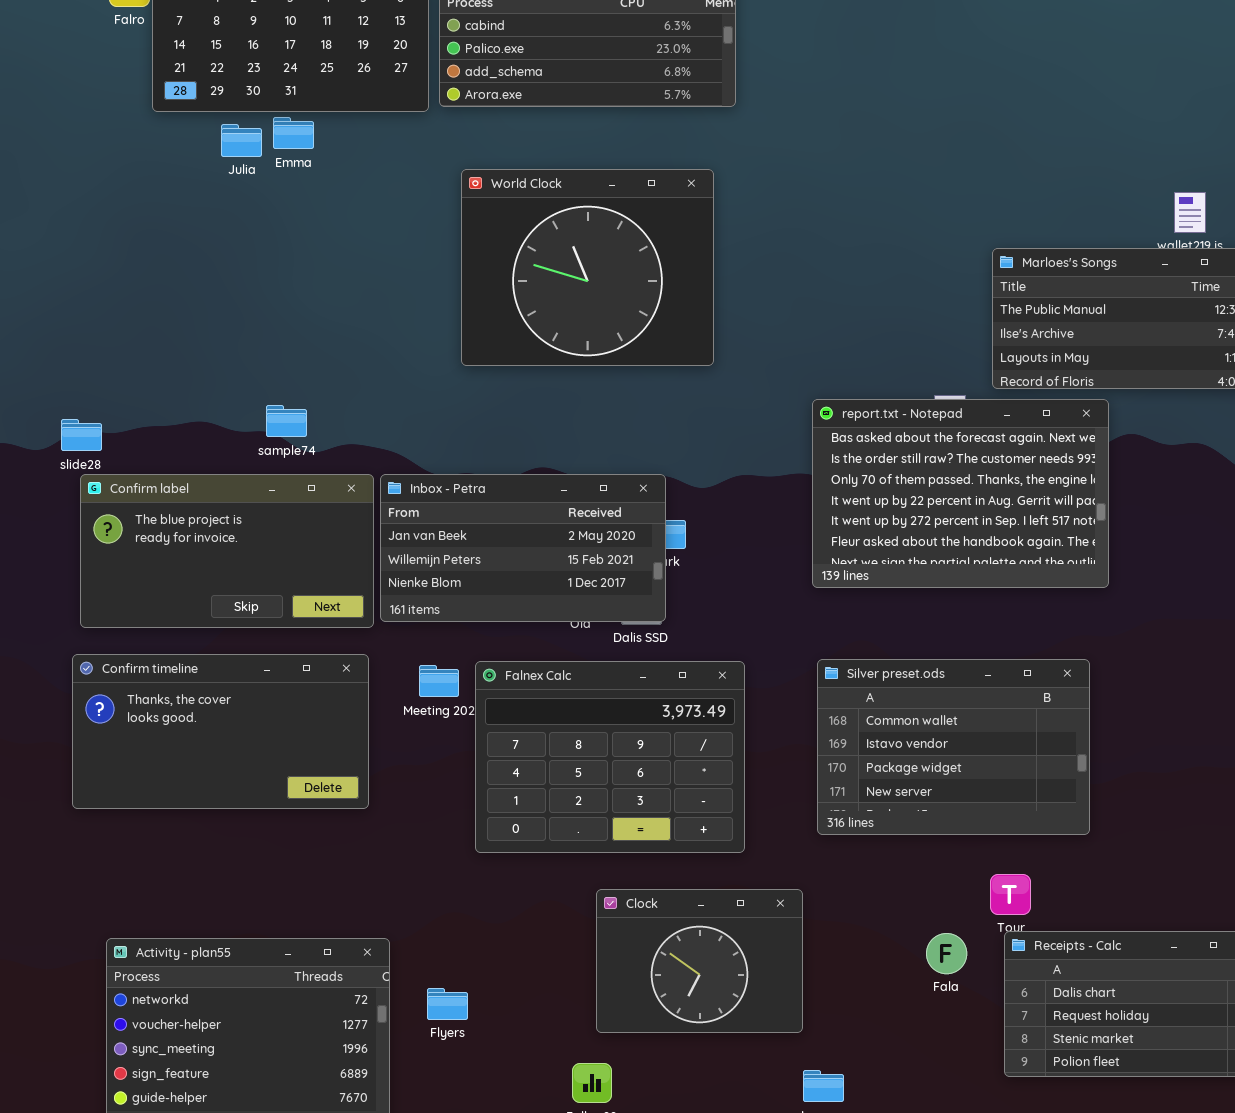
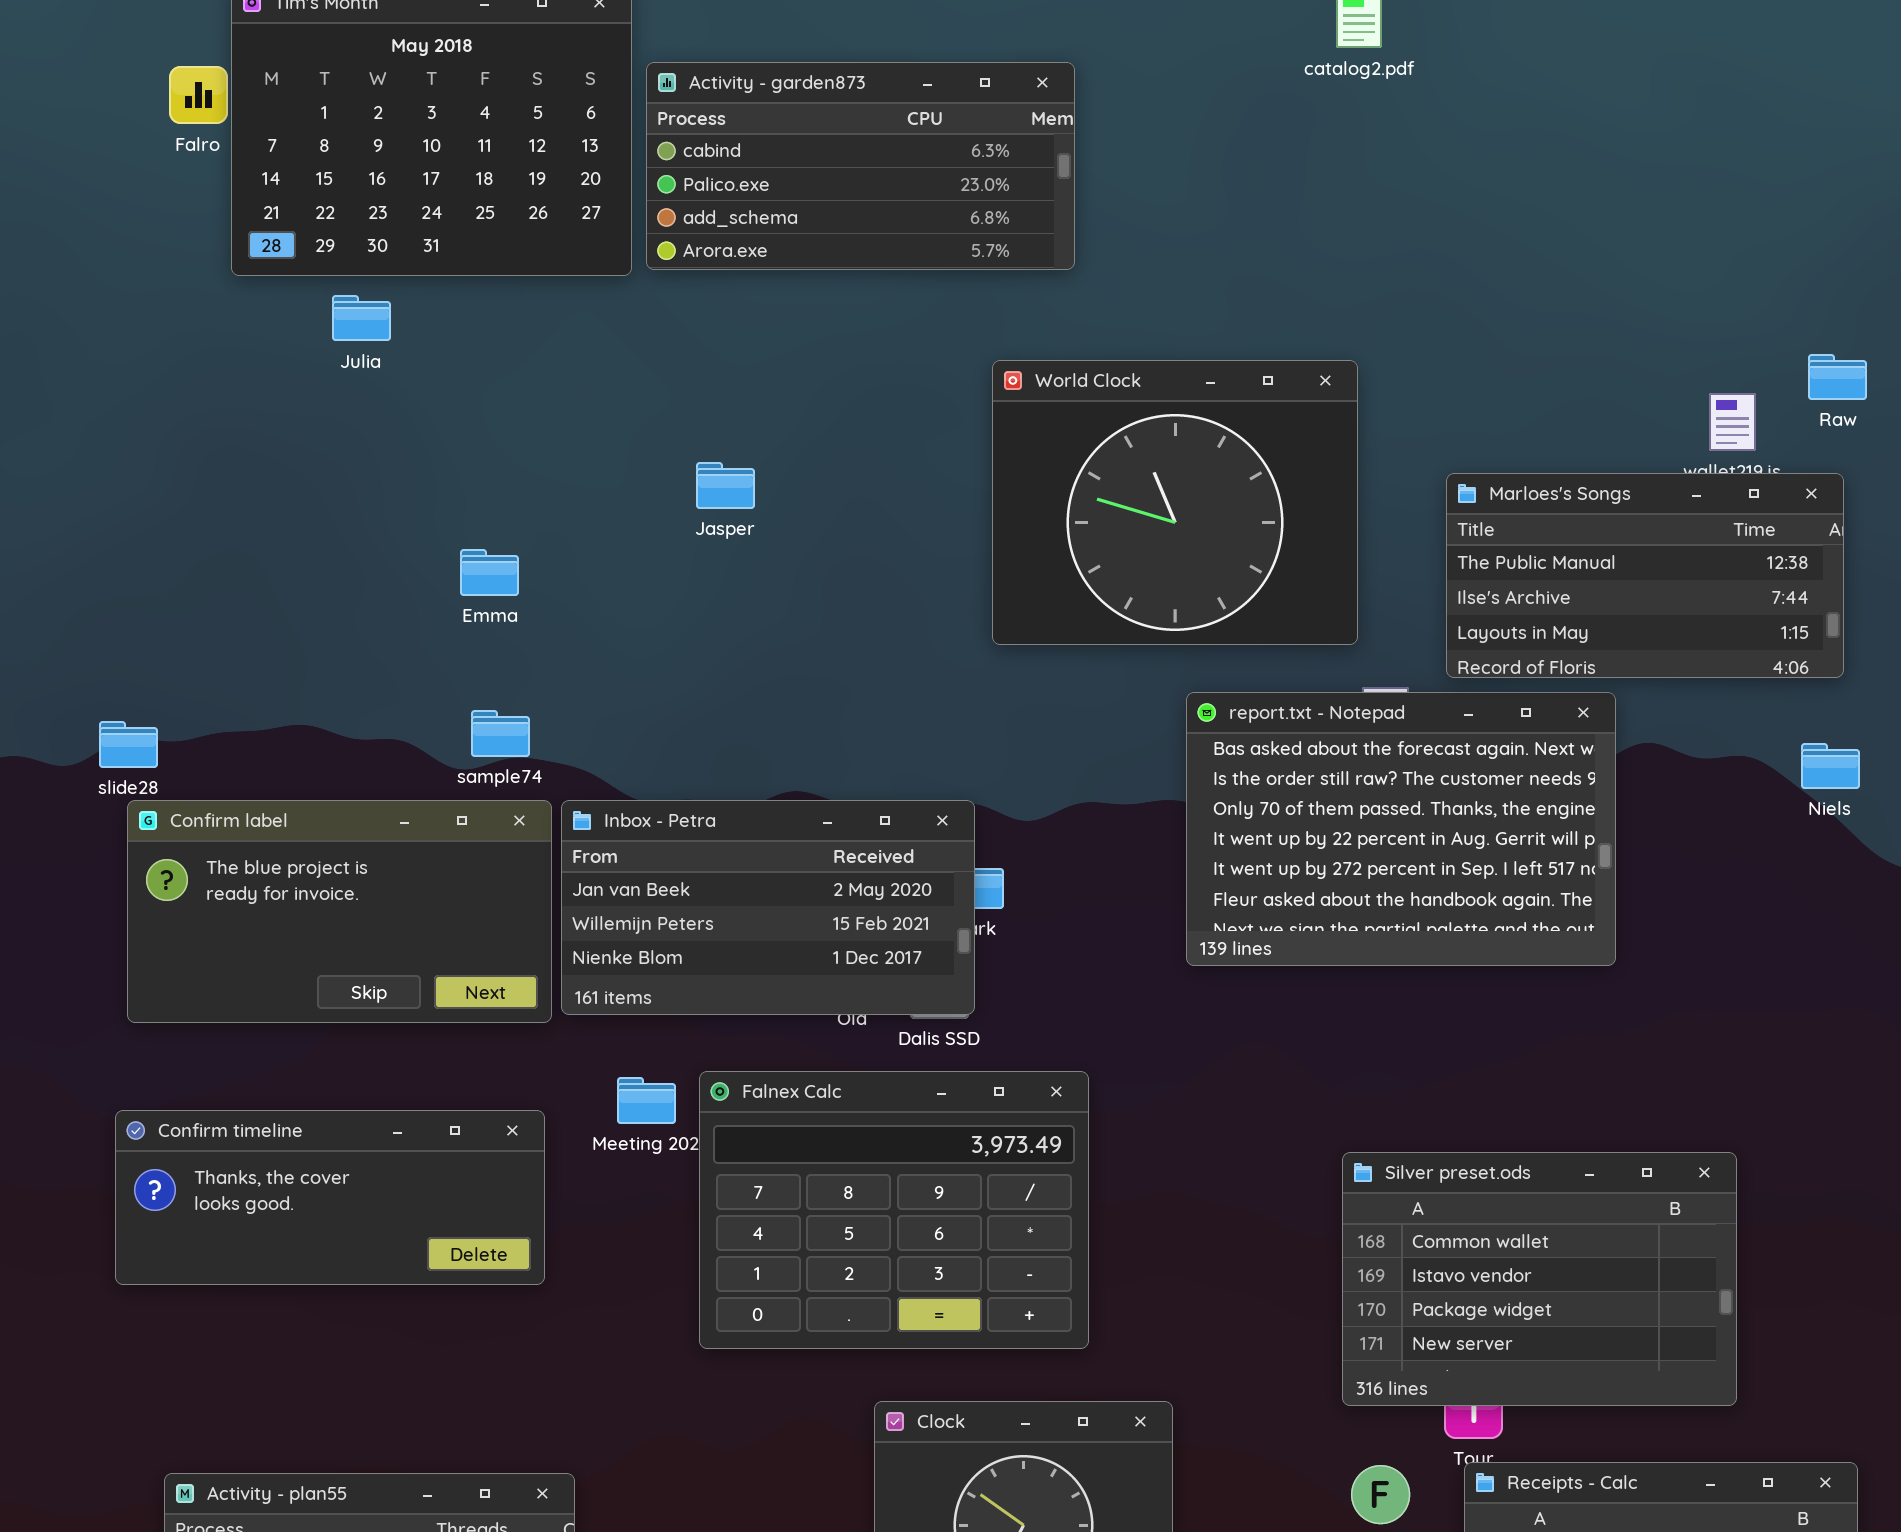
Emma: [273,117,314,149] -> [460,549,519,596], moved
World Clock: [461,169,714,366] -> [992,360,1358,645], moved
sample74: [266,405,307,437] -> [471,710,530,757], moved
Confirm timeline: [72,654,369,809] -> [115,1110,545,1285], resized
Silver preset.ods: [817,659,1090,835] -> [1342,1152,1737,1406], moved

